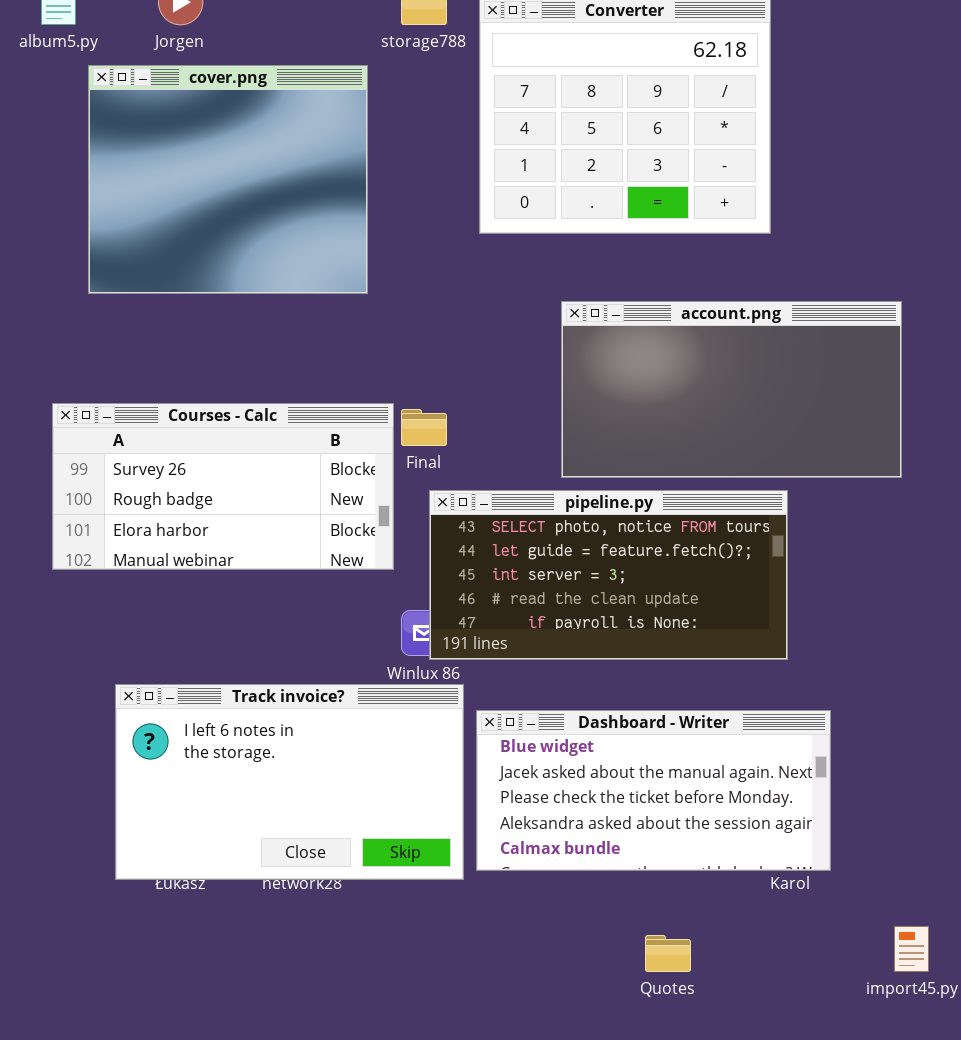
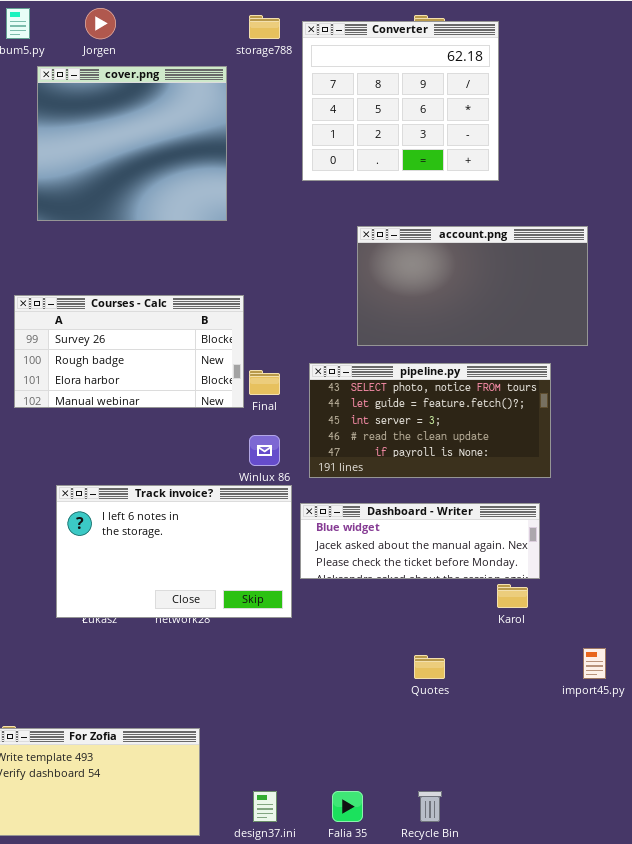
Final: [401,409,447,446] -> [249,370,280,395], moved
pipeline.py: [429,490,788,660] -> [309,363,551,478], moved
Dashboard - Writer: [476,710,831,871] -> [300,503,540,579], resized

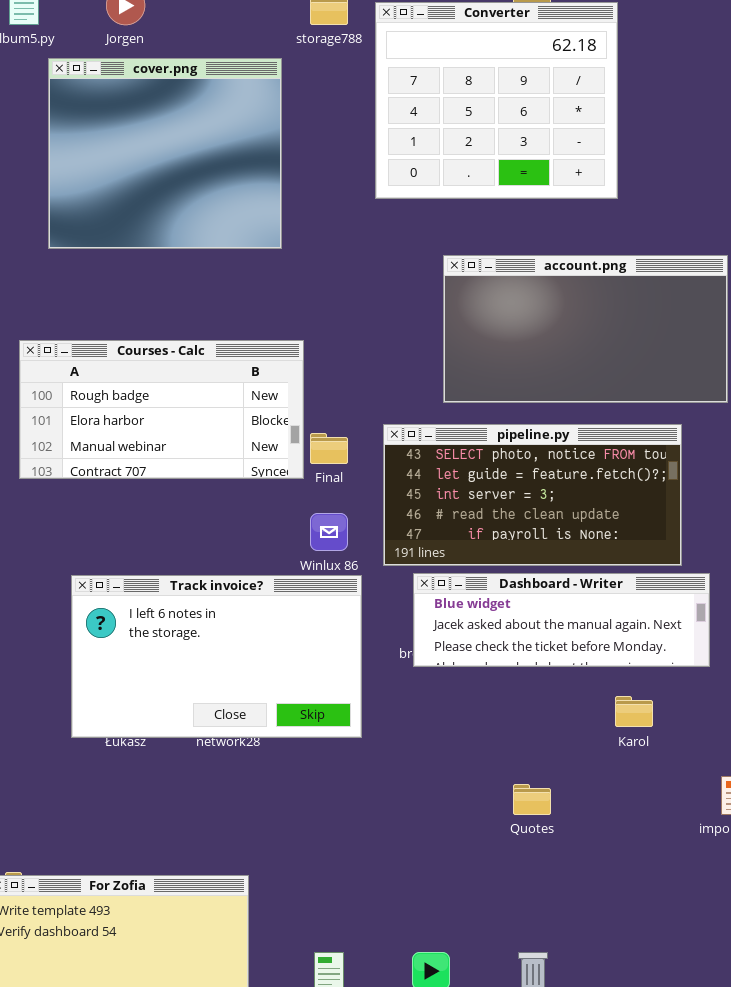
Courses - Calc: [14,295,244,408] -> [19,340,304,479], scrolled down 1 row
Dashboard - Writer: [300,503,540,579] -> [413,573,710,667], moved

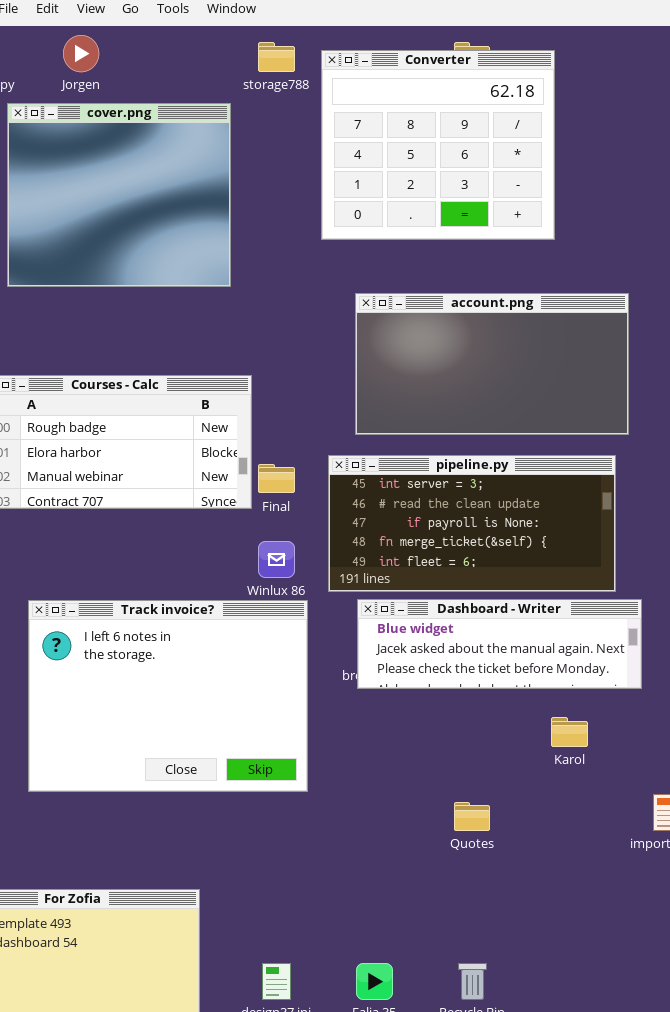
account.png: [443,255,728,403] -> [355,293,629,435], moved
pipeline.py: [383,424,682,566] -> [328,455,616,592], scrolled down 2 rows
Track invoice?: [71,575,362,738] -> [28,600,308,792], resized

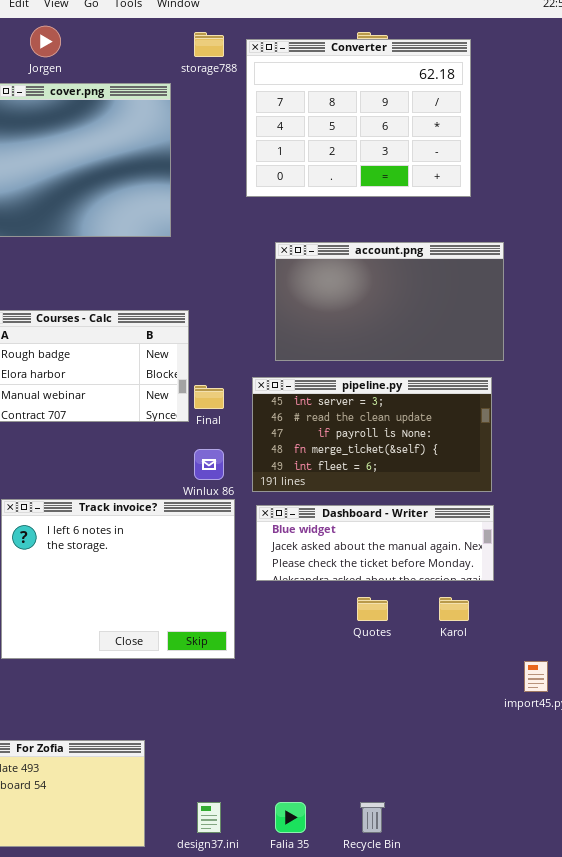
Converter: [321,50,555,240] -> [246,39,471,197], resized
Dashboard - Writer: [357,599,642,689] -> [256,505,494,581], moved
Quotes: [454,802,490,831] -> [357,597,388,621], moved

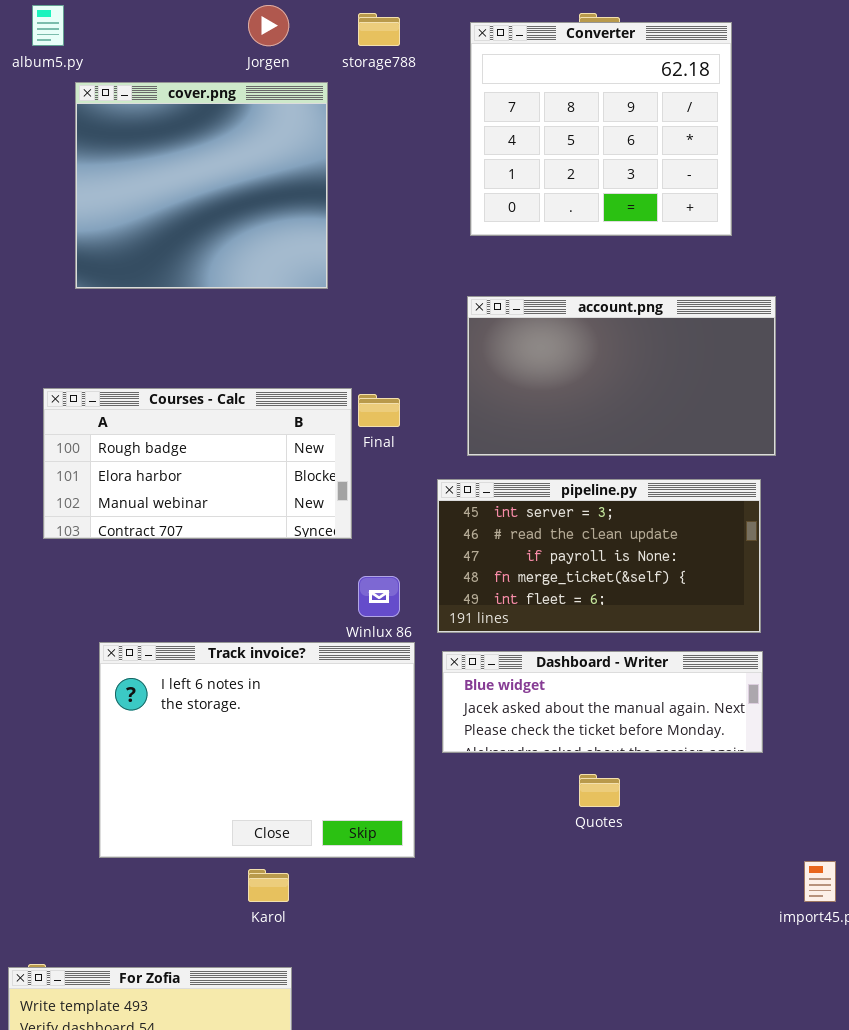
Jorgen: [30,26,61,57] -> [248,5,289,46], moved
Converter: [246,39,471,197] -> [470,22,732,236], resized
Final: [194,385,224,409] -> [358,394,400,427], moved
Karol: [439,597,469,621] -> [248,869,289,902], moved

